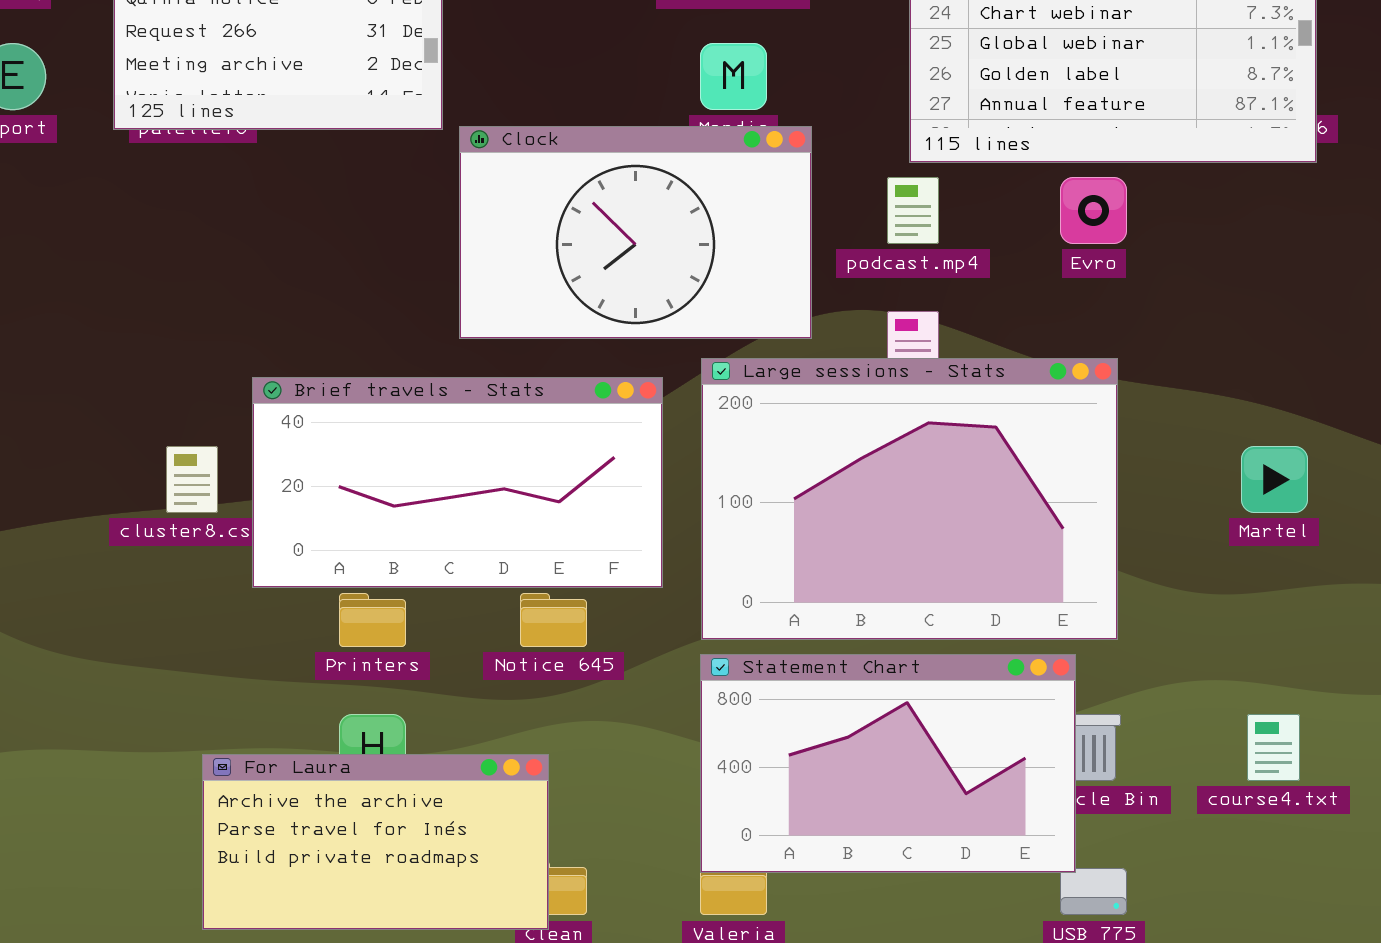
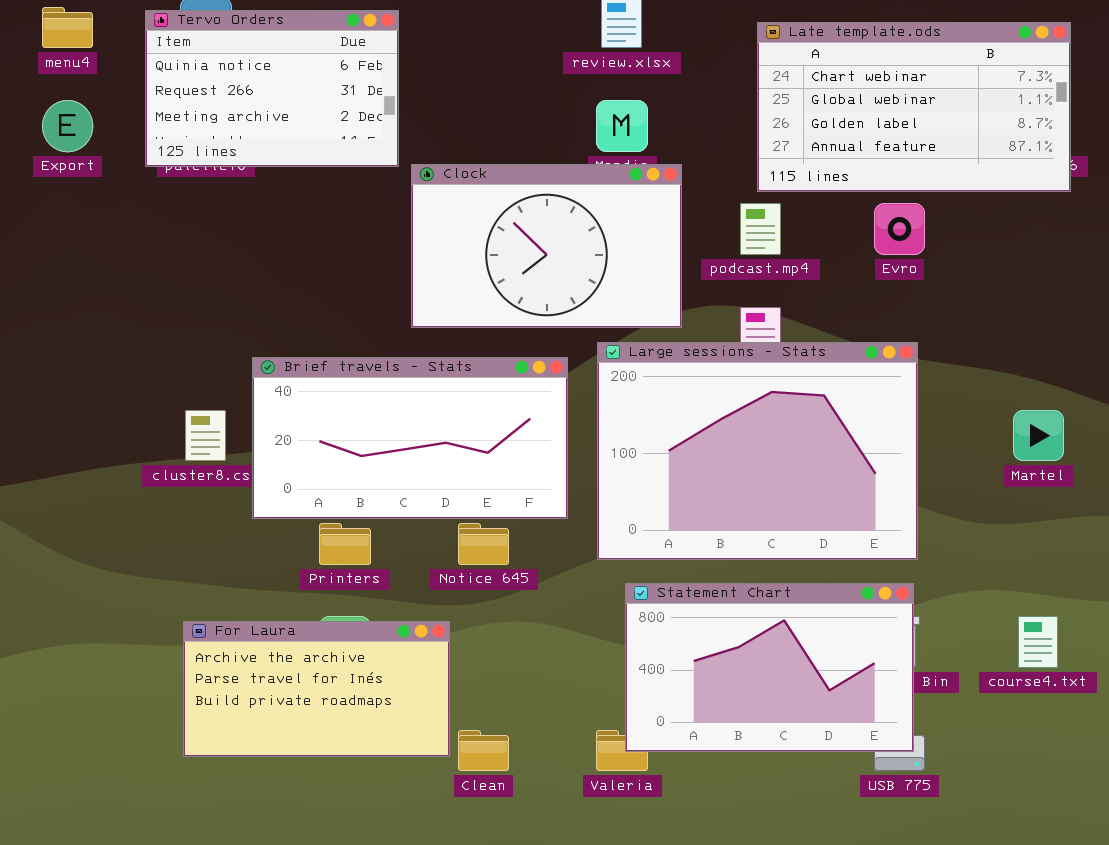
Statement Chart: [700,654,1076,873] -> [625,583,914,752], moved
For Laura: [202,754,549,930] -> [183,621,450,757], moved

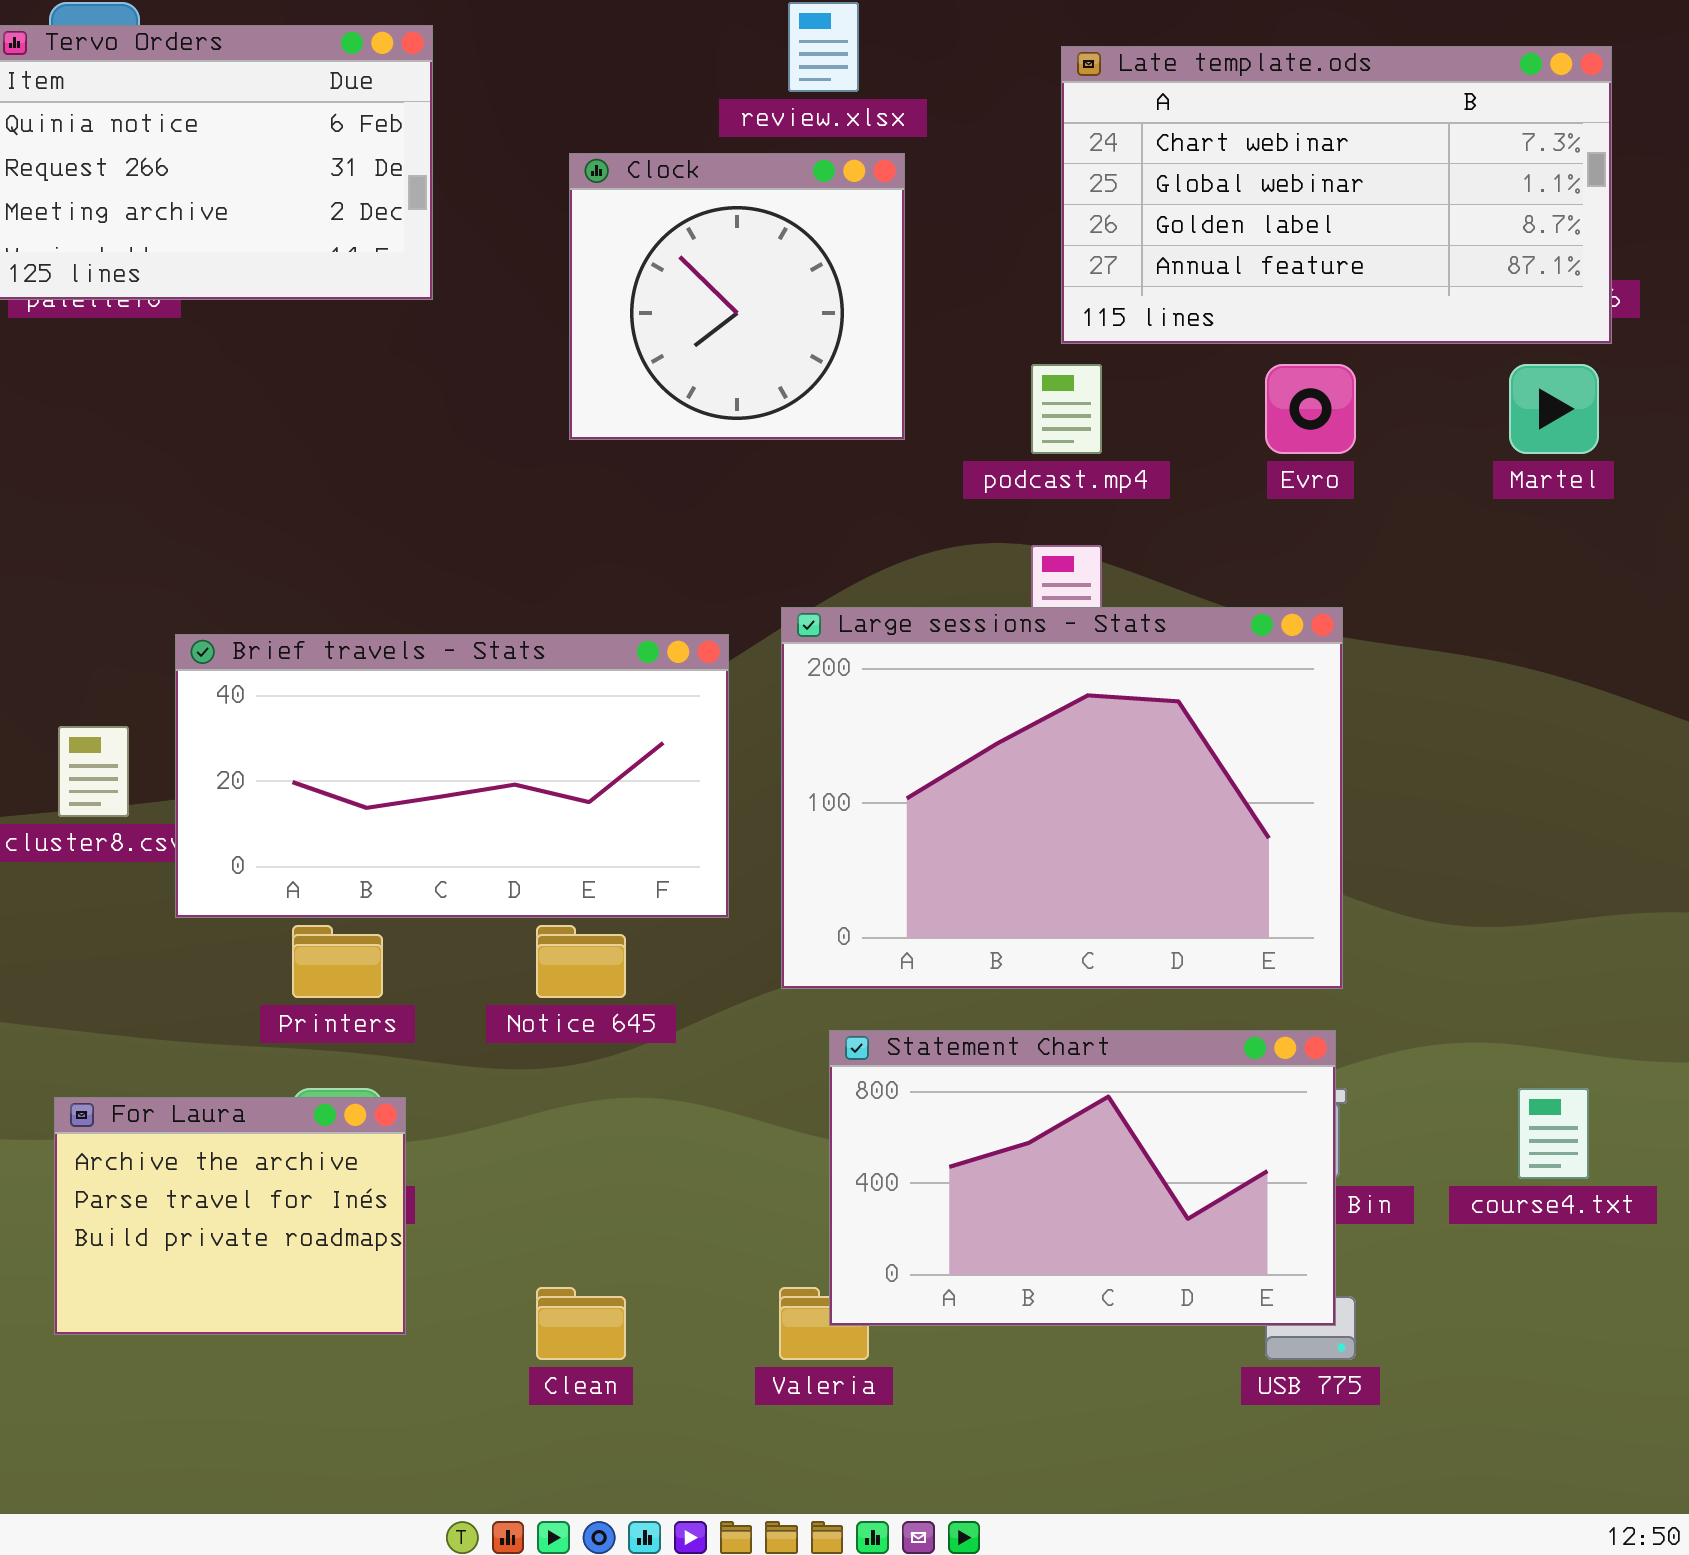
Clock: [411,164,682,328] -> [569,153,905,440], moved, resized
Martel: [1013,410,1064,461] -> [1509,364,1599,454], moved
For Laura: [183,621,450,757] -> [54,1097,406,1335], resized

